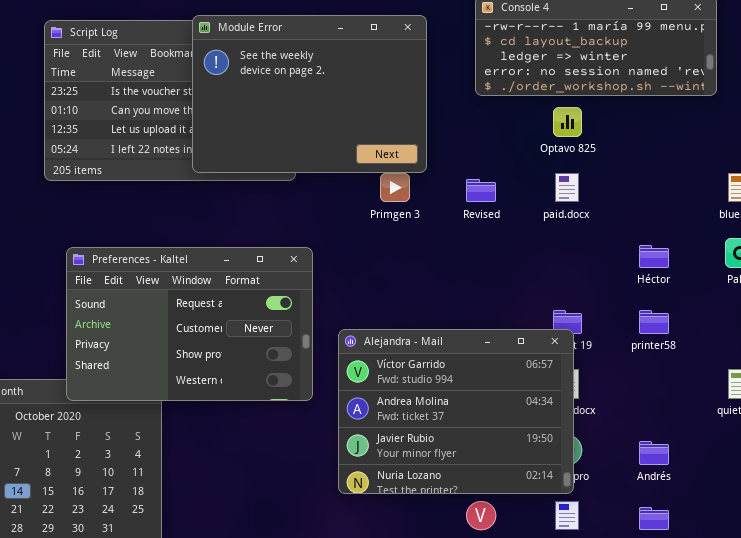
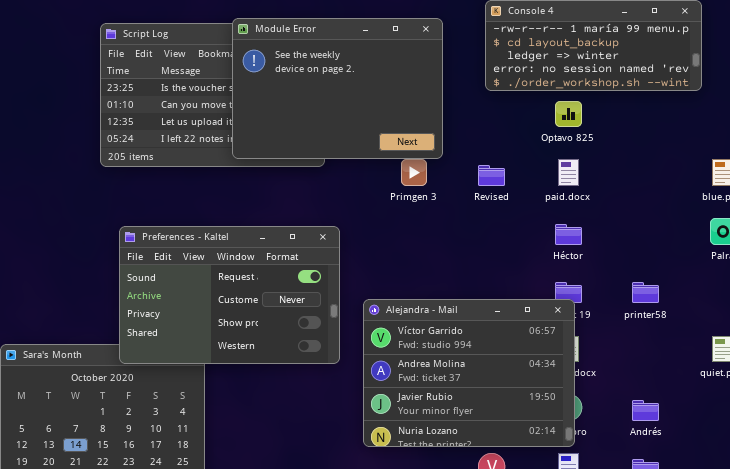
Héctor: [639,245,669,268] -> [555,224,582,245], moved

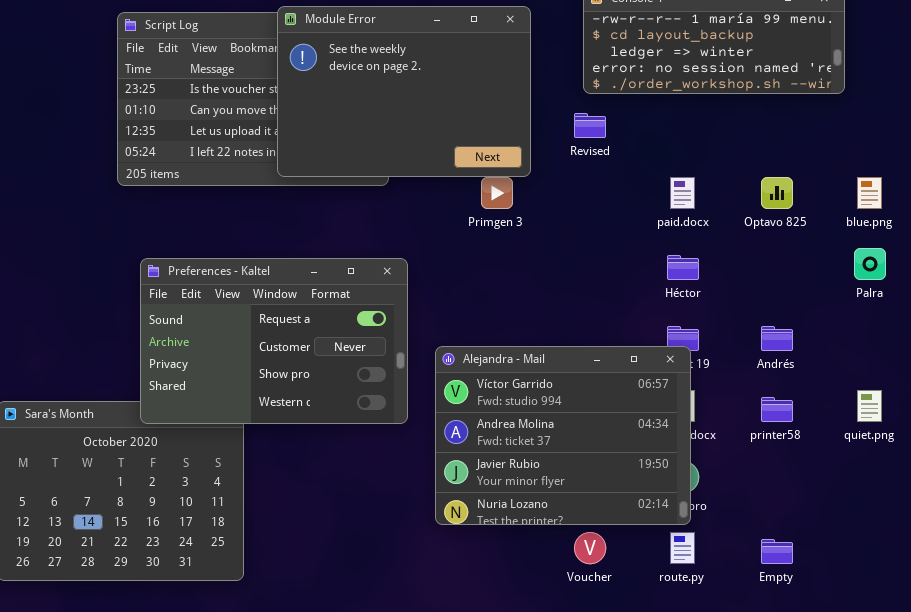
Optavo 825: [555,101,582,127] -> [761,177,793,209], moved
Revised: [478,165,505,186] -> [574,113,606,138], moved
printer58: [632,282,659,303] -> [761,397,793,422], moved
Andrés: [632,400,659,421] -> [761,326,793,351], moved

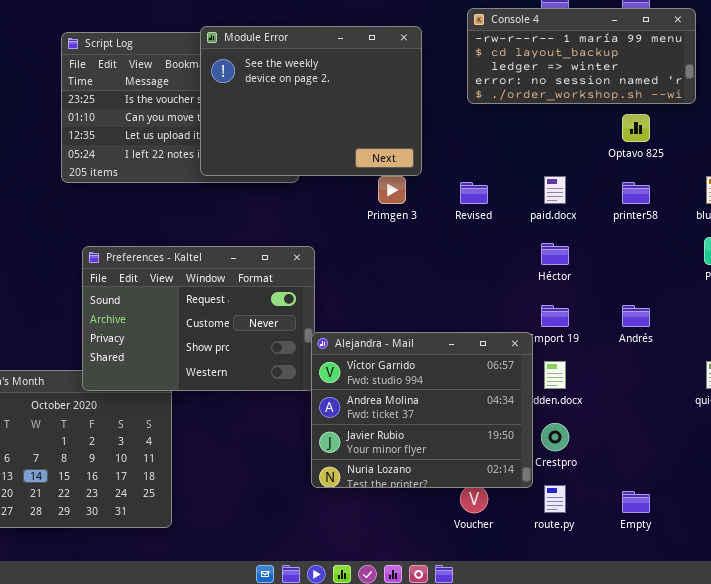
Revised: [574,113,606,138] -> [460,182,488,204], moved
Optavo 825: [761,177,793,209] -> [622,114,650,142], moved
Alejandra - Mail: [435,346,691,525] -> [311,332,533,488], moved
printer58: [761,397,793,422] -> [622,182,650,204], moved

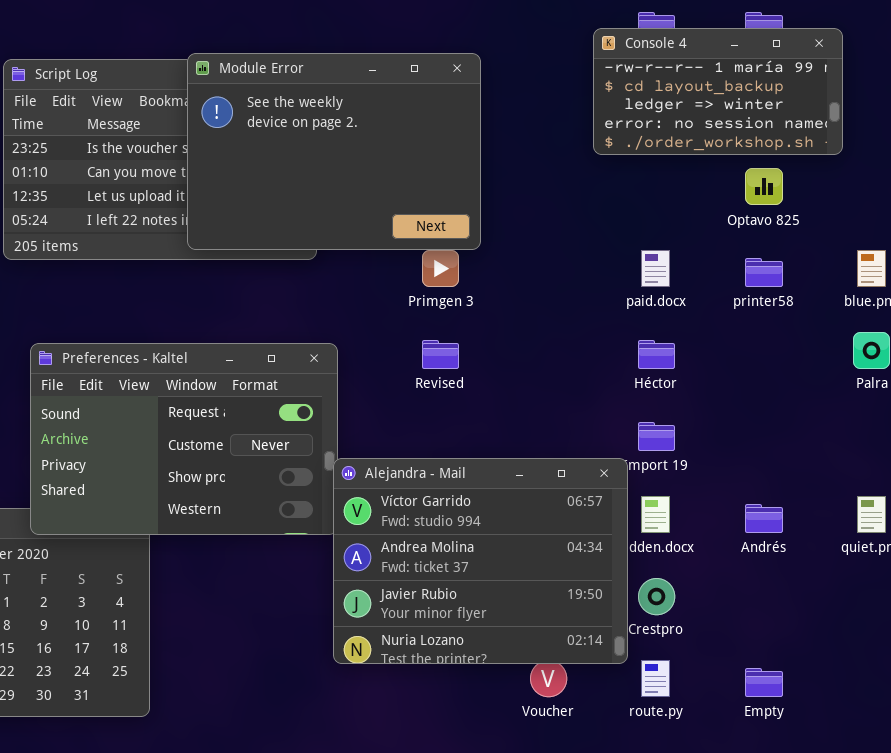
Console 4: [467,8,696,104] -> [593,28,843,155], resized
Revised: [460,182,488,204] -> [422,340,459,369], moved
Andrés: [622,305,650,327] -> [745,504,783,533], moved

